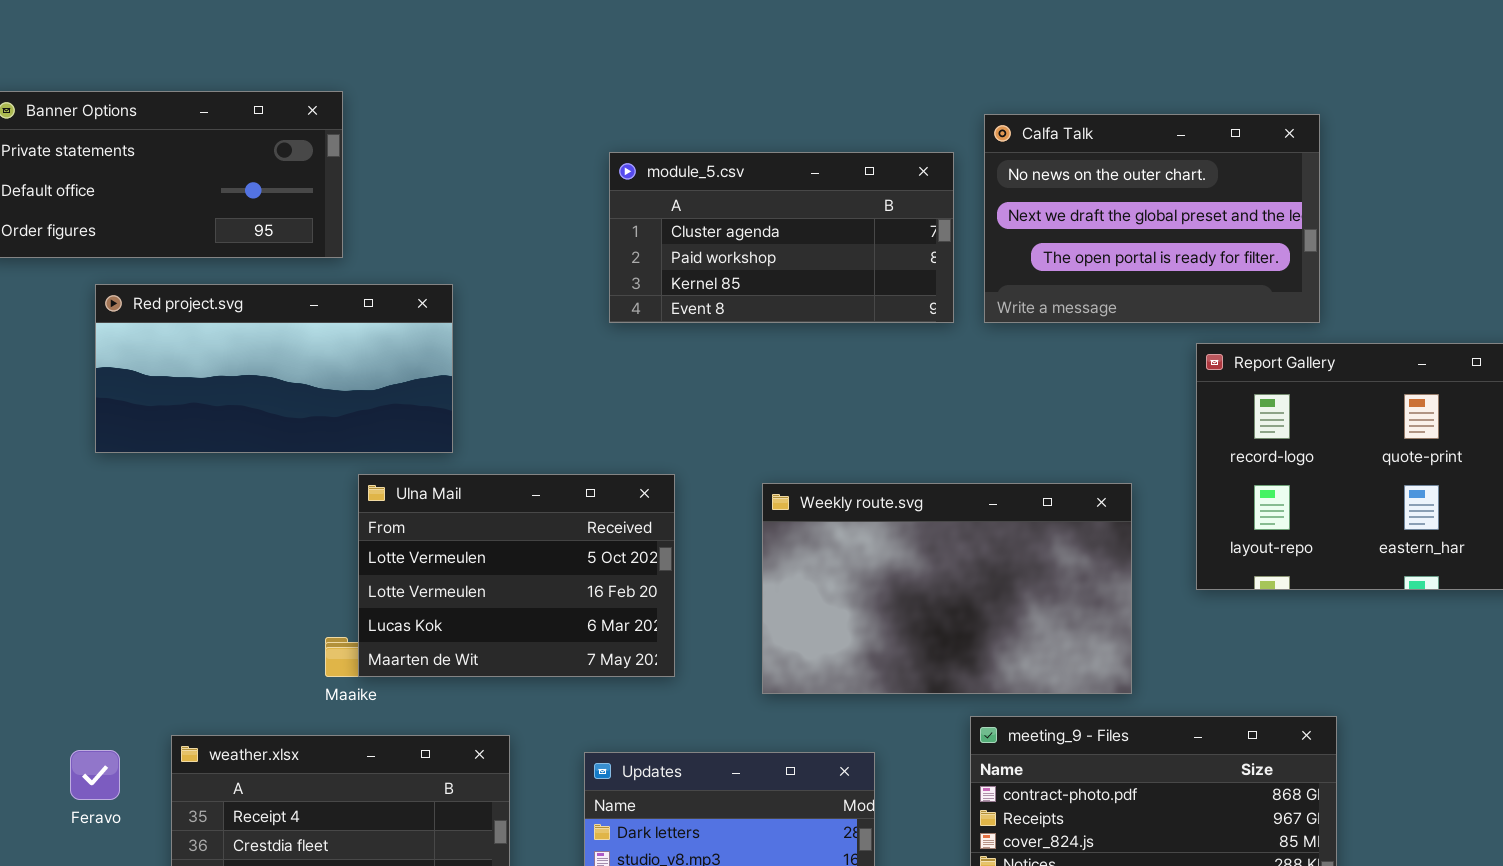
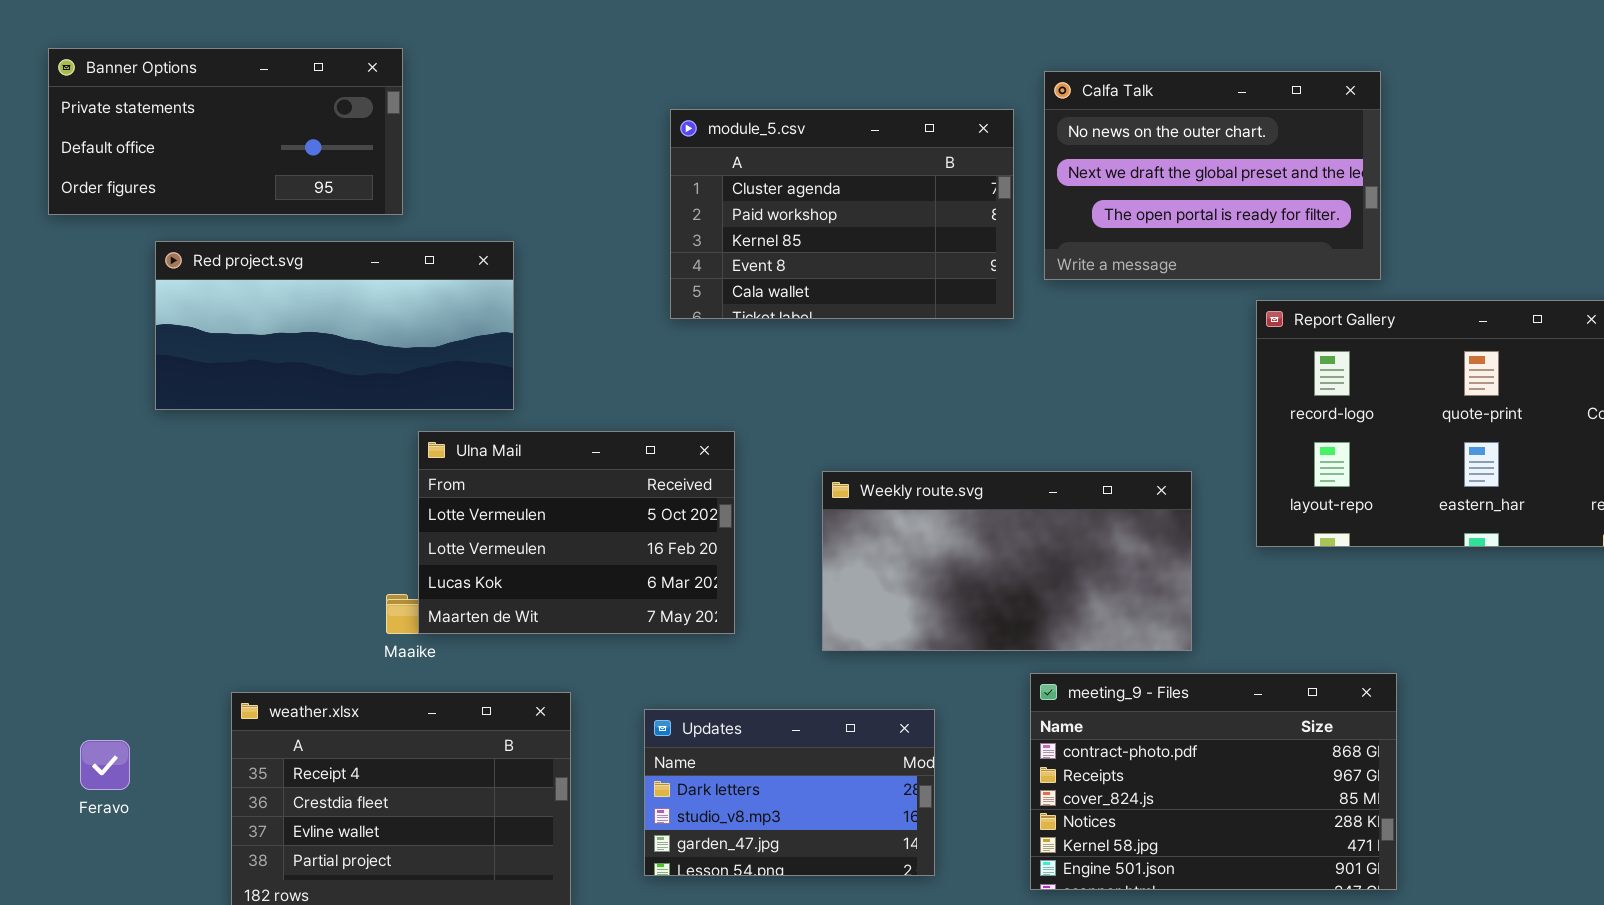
module_5.csv: [609,152,954,323] -> [670,109,1014,319], resized
Weekly route.svg: [762,483,1132,694] -> [822,471,1192,651], resized
Feravo: [70,750,120,800] -> [80,740,130,790], moved

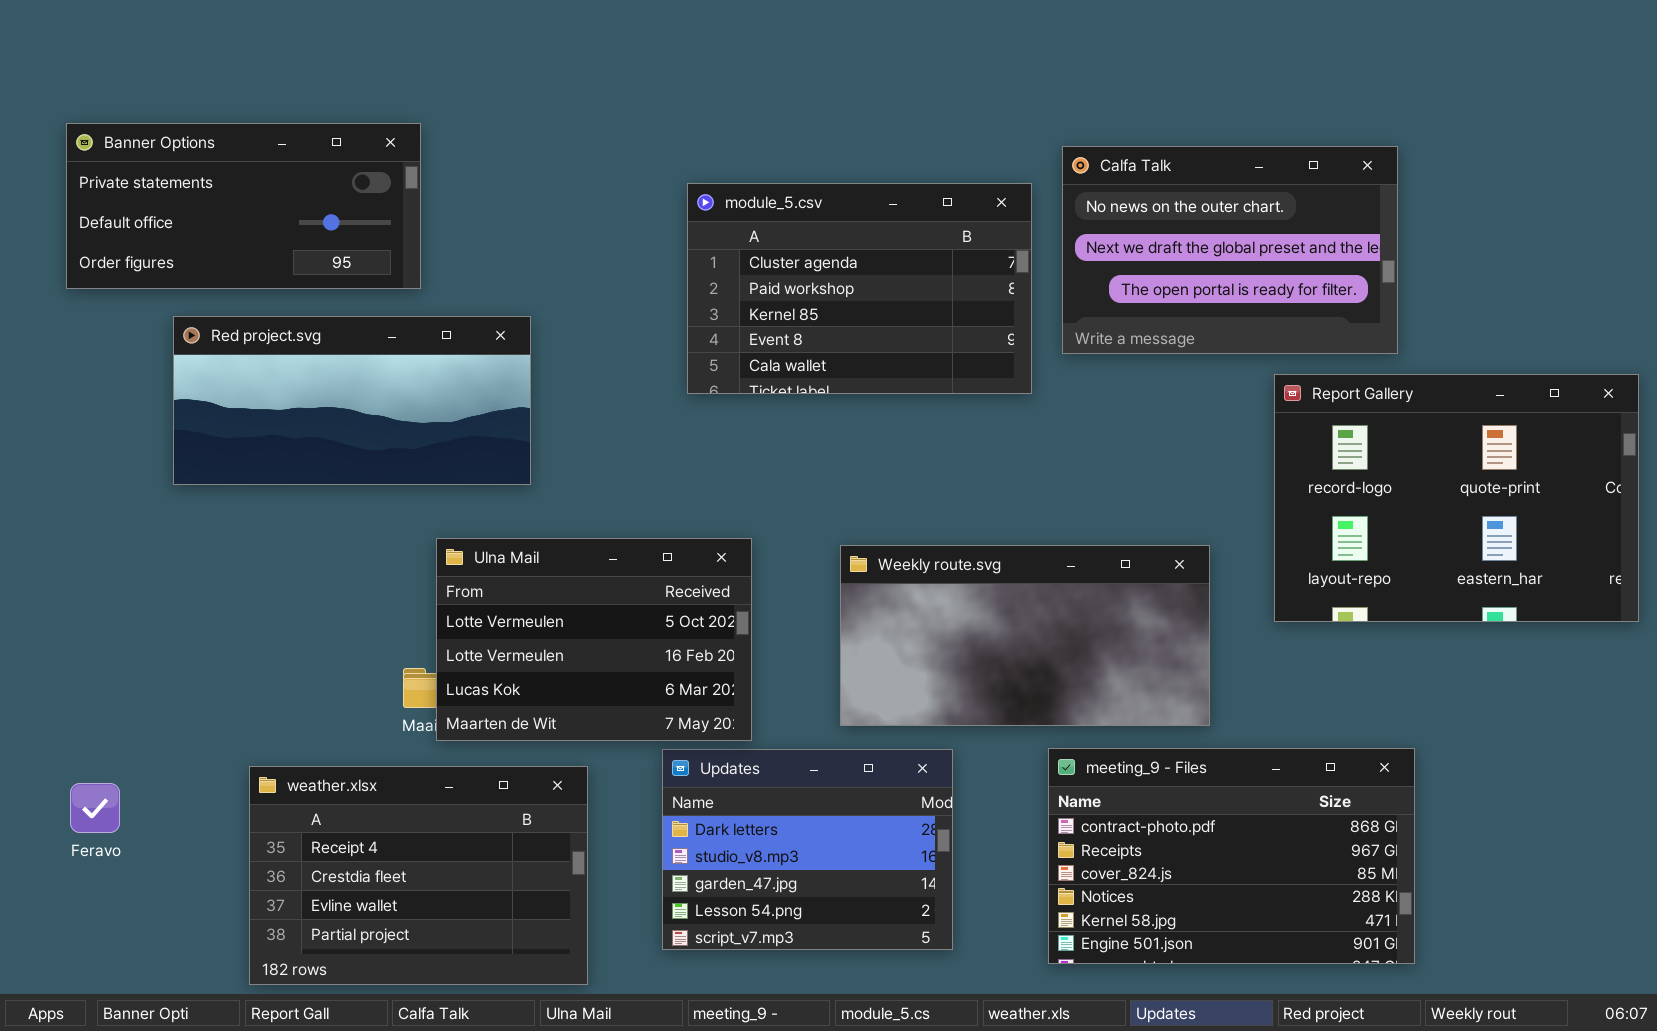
Ulna Mail: [418,431,735,634] -> [436,538,752,741], moved
Updates: [644,709,935,876] -> [662,749,953,950], resized
Feravo: [80,740,130,790] -> [70,783,120,833], moved

